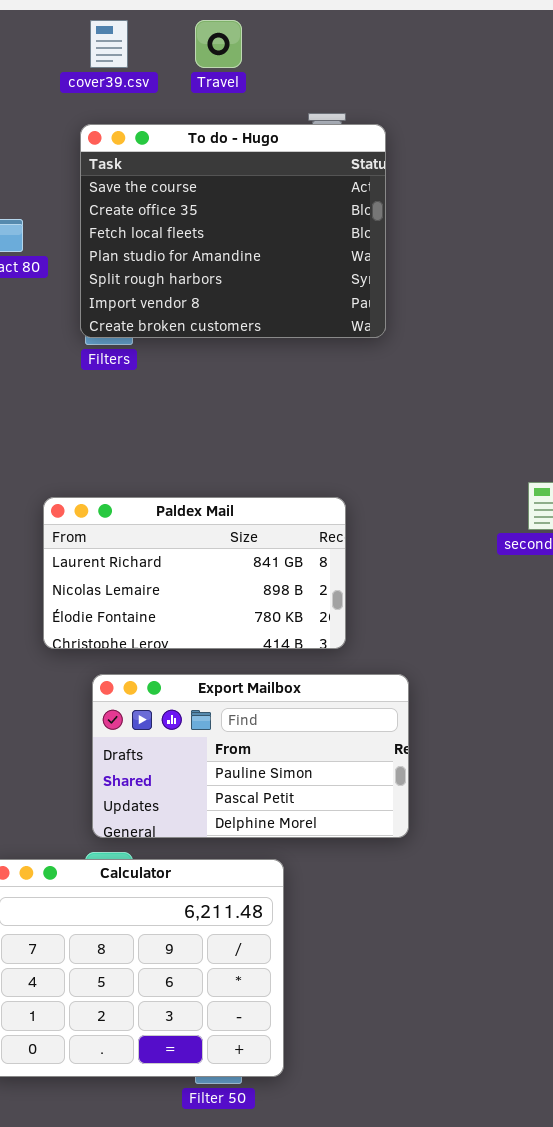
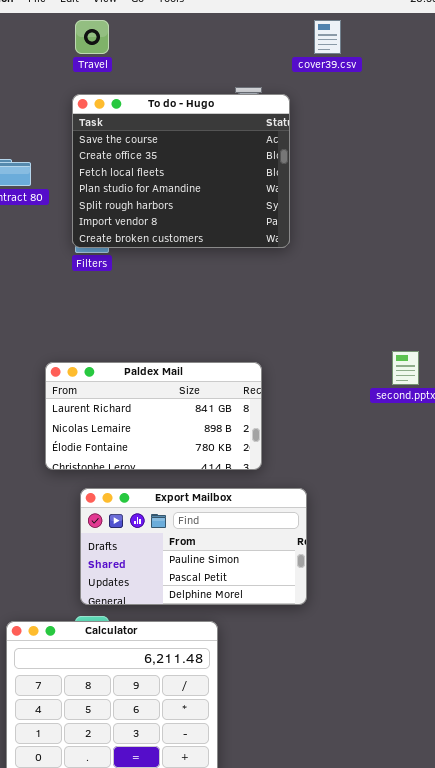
cover39.csv: [90,20,128,68] -> [314,20,341,54], moved
Travel: [195,20,242,68] -> [75,20,109,54], moved

